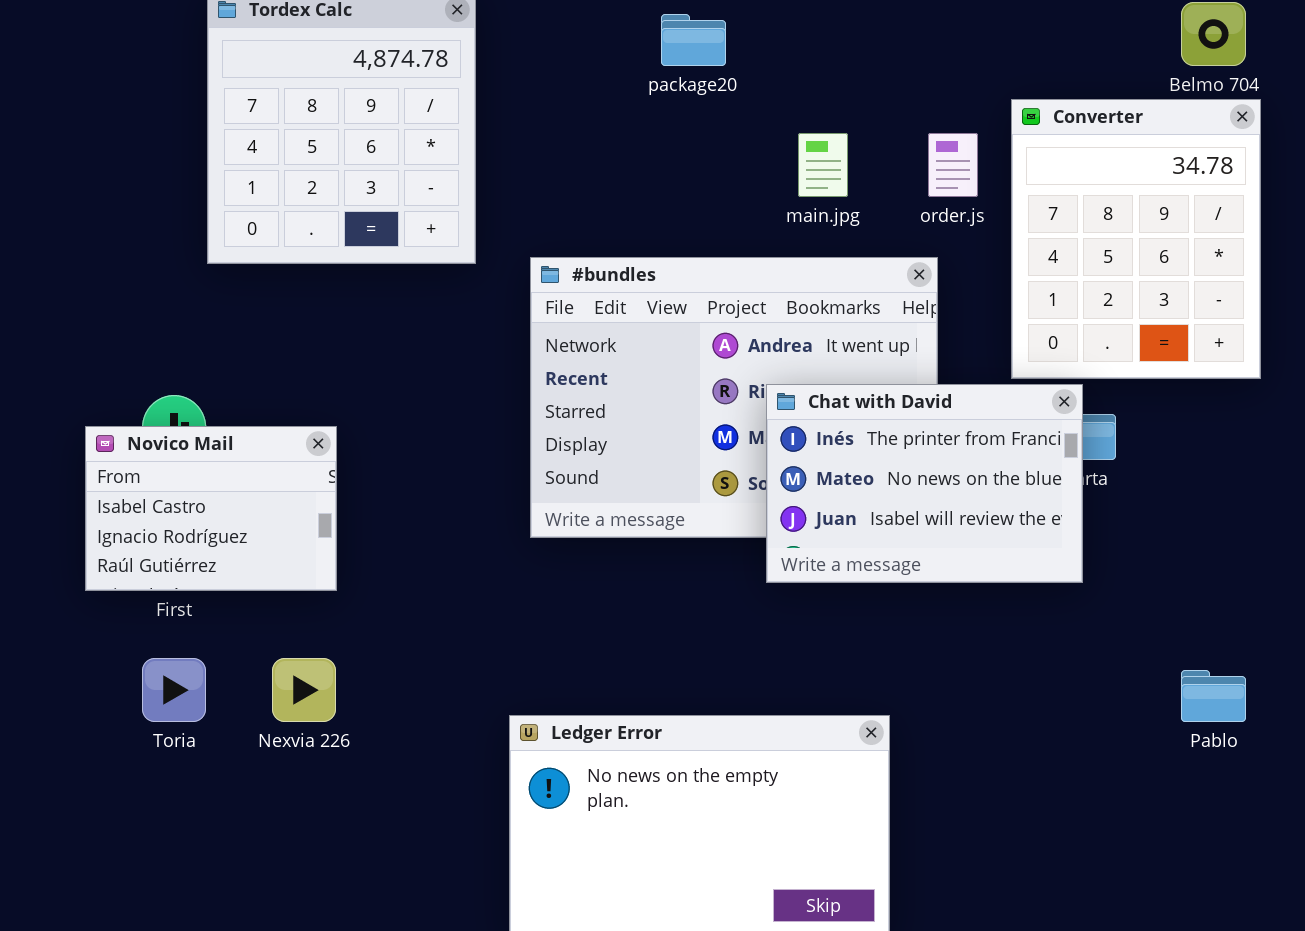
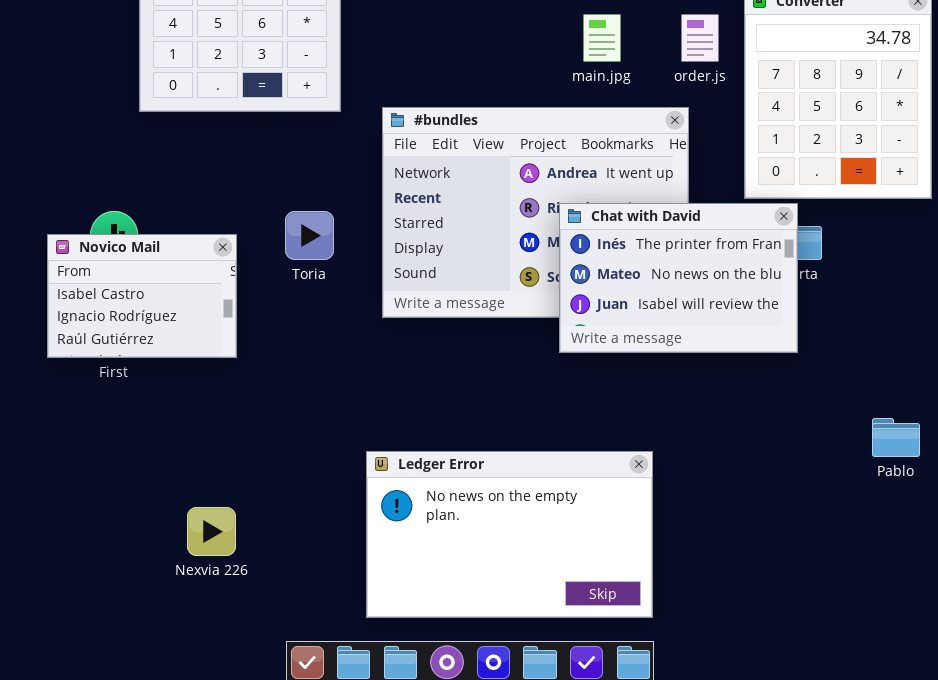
Toria: [142,658,206,722] -> [285,211,334,260], moved
Nexvia 226: [272,658,336,722] -> [187,507,236,556], moved

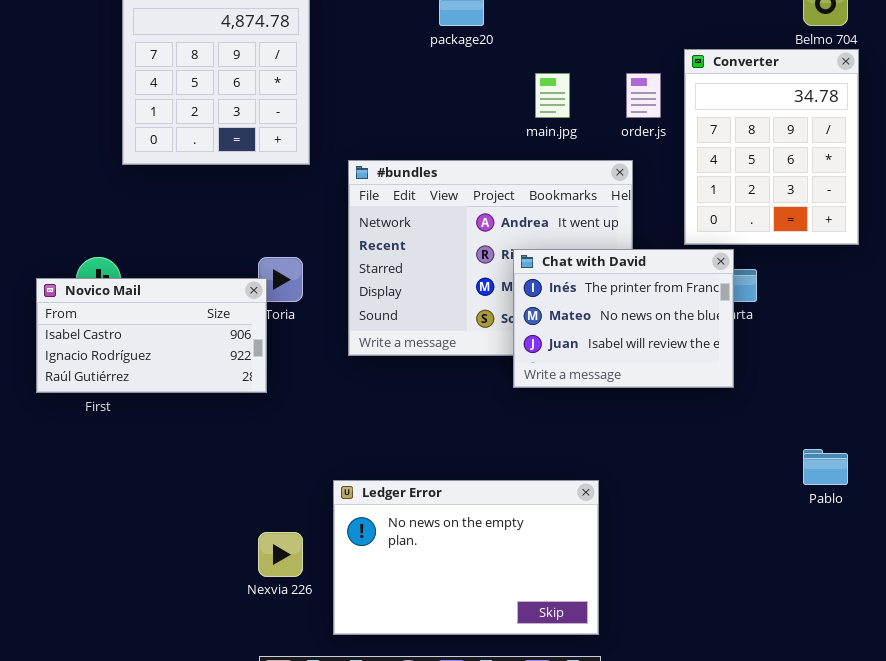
Novico Mail: [47,234,237,358] -> [36,278,267,393], resized
Nexvia 226: [187,507,236,556] -> [258,532,303,577], moved

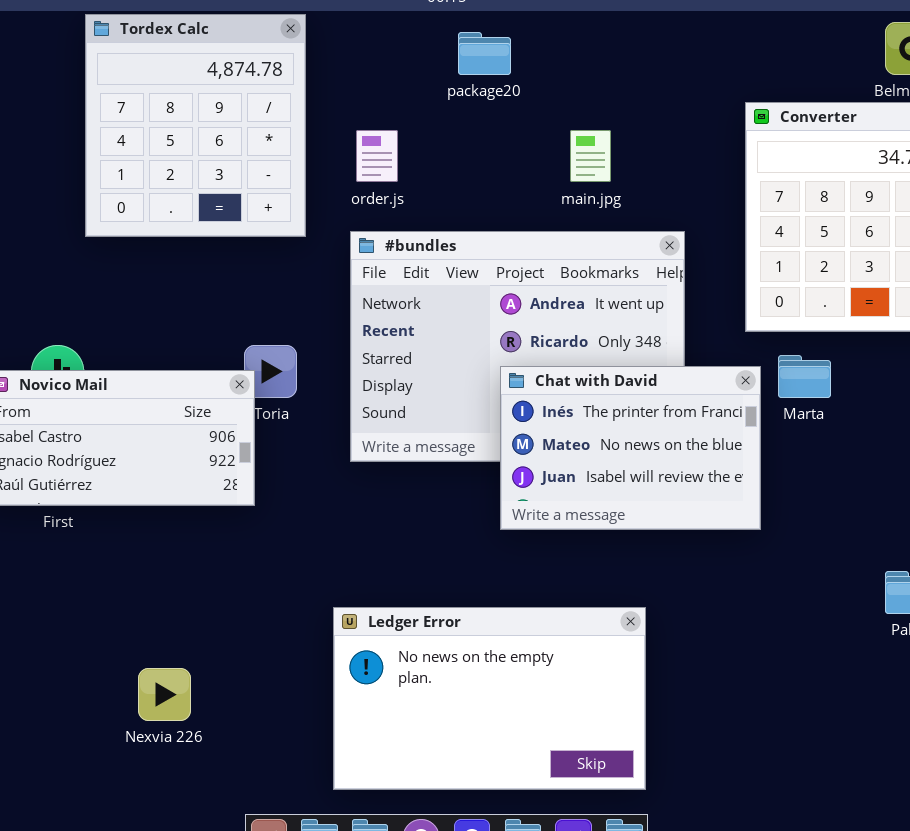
order.js: [626,73,661,118] -> [356,130,398,182], moved
Chat with David: [513,249,734,388] -> [500,366,761,530], moved
Nexvia 226: [258,532,303,577] -> [138,668,191,721], moved

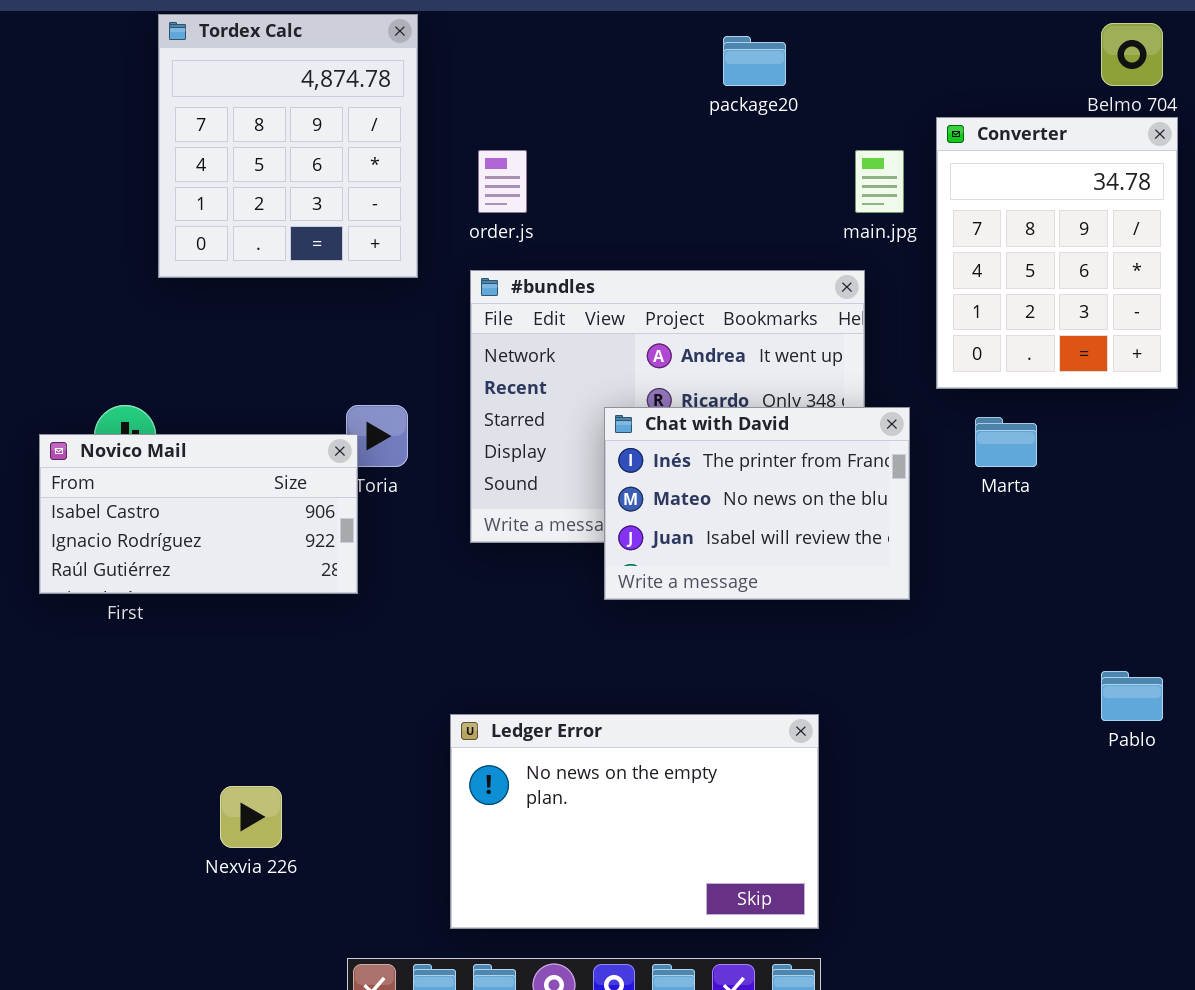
package20: [458,32,511,75] -> [723,36,786,86], moved
main.jpg: [570,130,611,182] -> [855,150,904,213], moved
Chat with David: [500,366,761,530] -> [604,407,910,600], moved

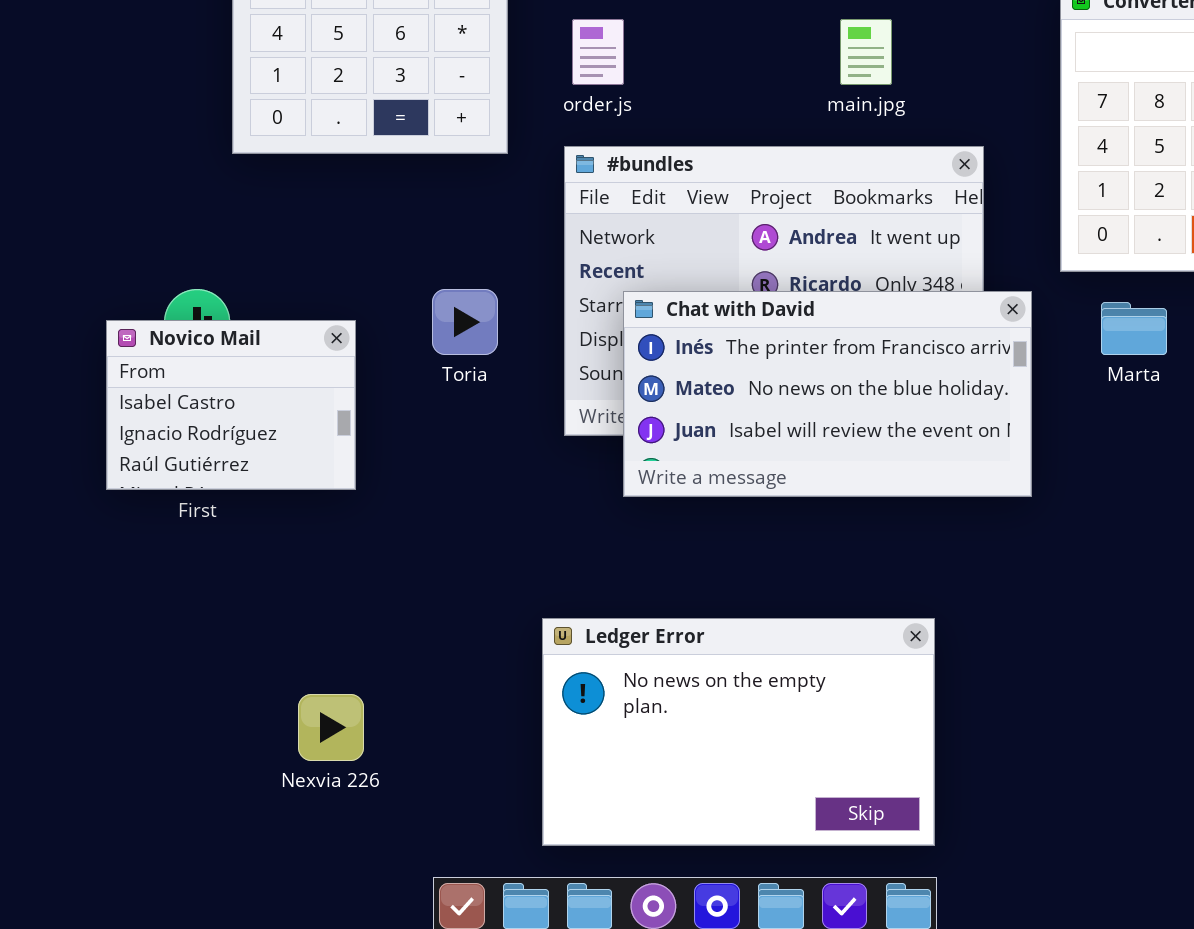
main.jpg: [855,150,904,213] -> [840,19,892,85], moved
Chat with David: [604,407,910,600] -> [623,291,1032,497], resized
Novico Mail: [39,434,358,594] -> [106,320,356,490], resized

